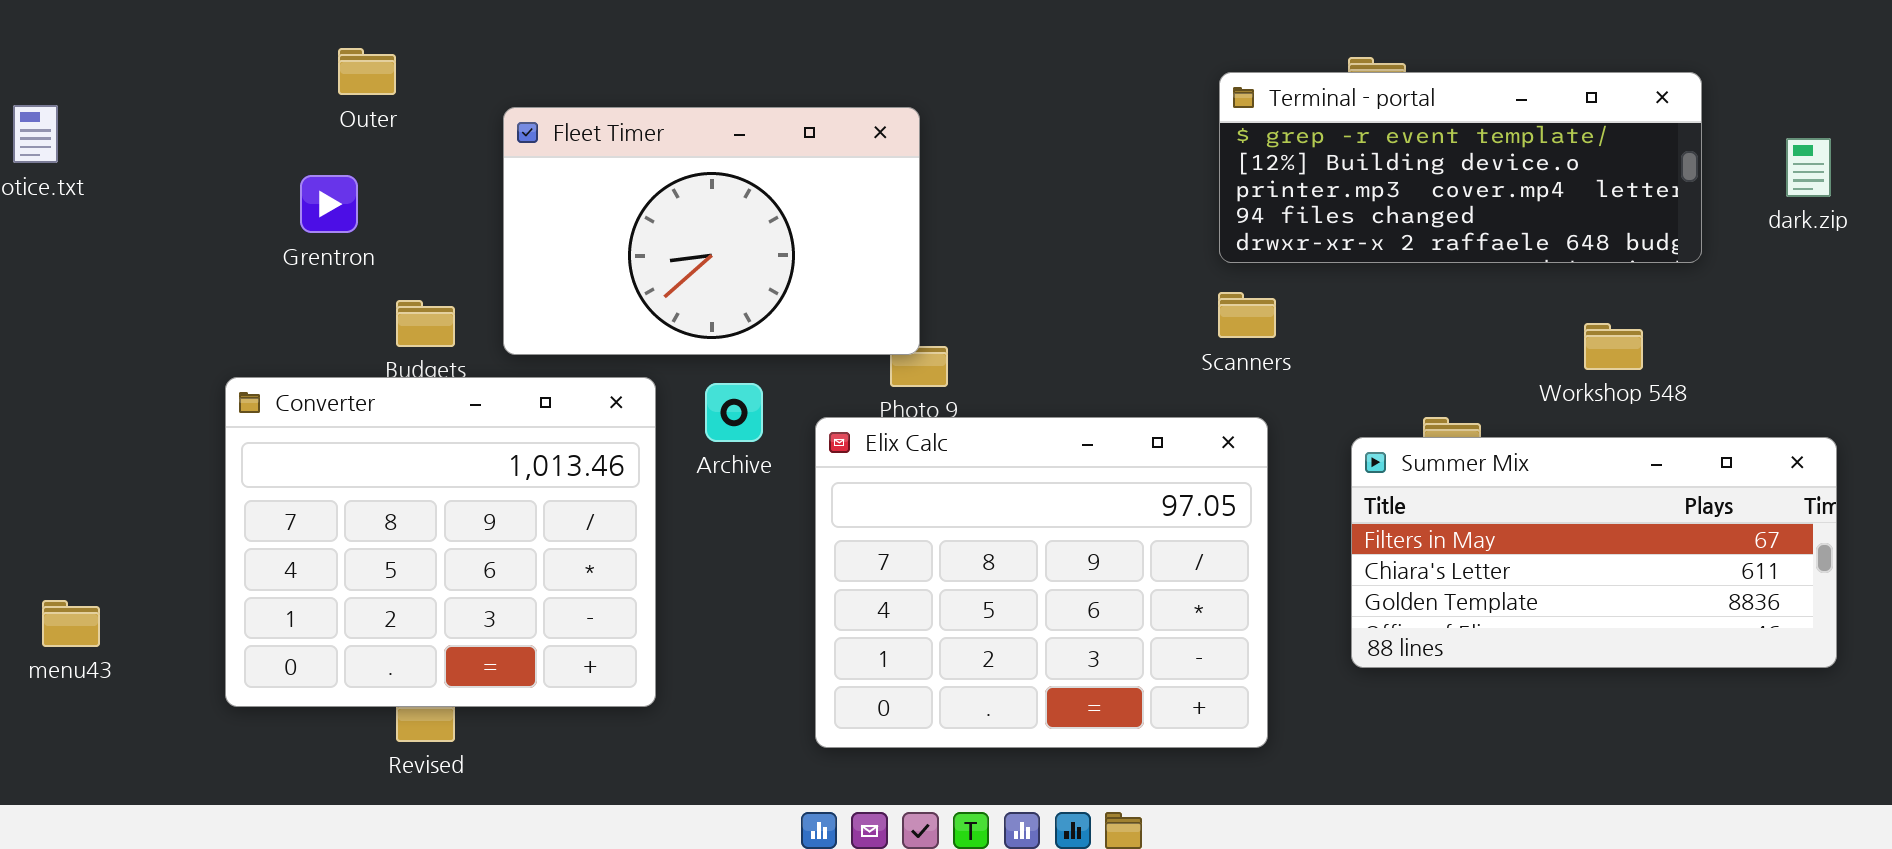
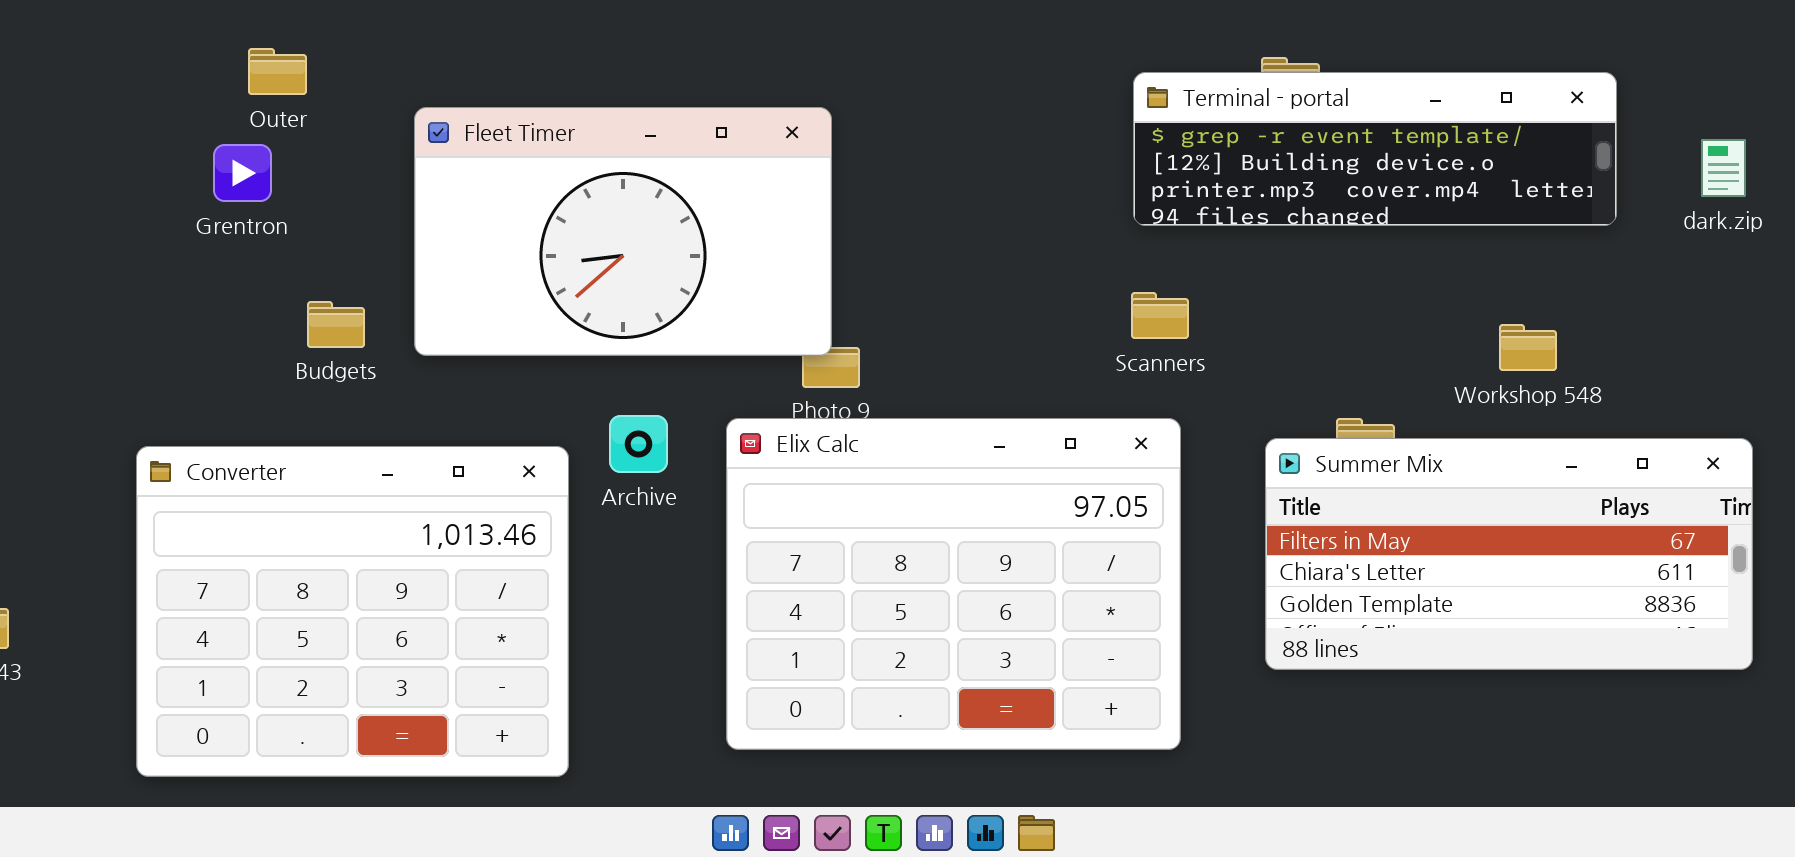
Terminal - portal: [1219,72,1702,263] -> [1133,72,1617,226], resized
Grentron: [300,175,358,233] -> [213,144,272,202], moved
Converter: [225,377,656,707] -> [136,446,569,777], moved
Archive: [705,383,763,442] -> [609,415,668,473], moved

